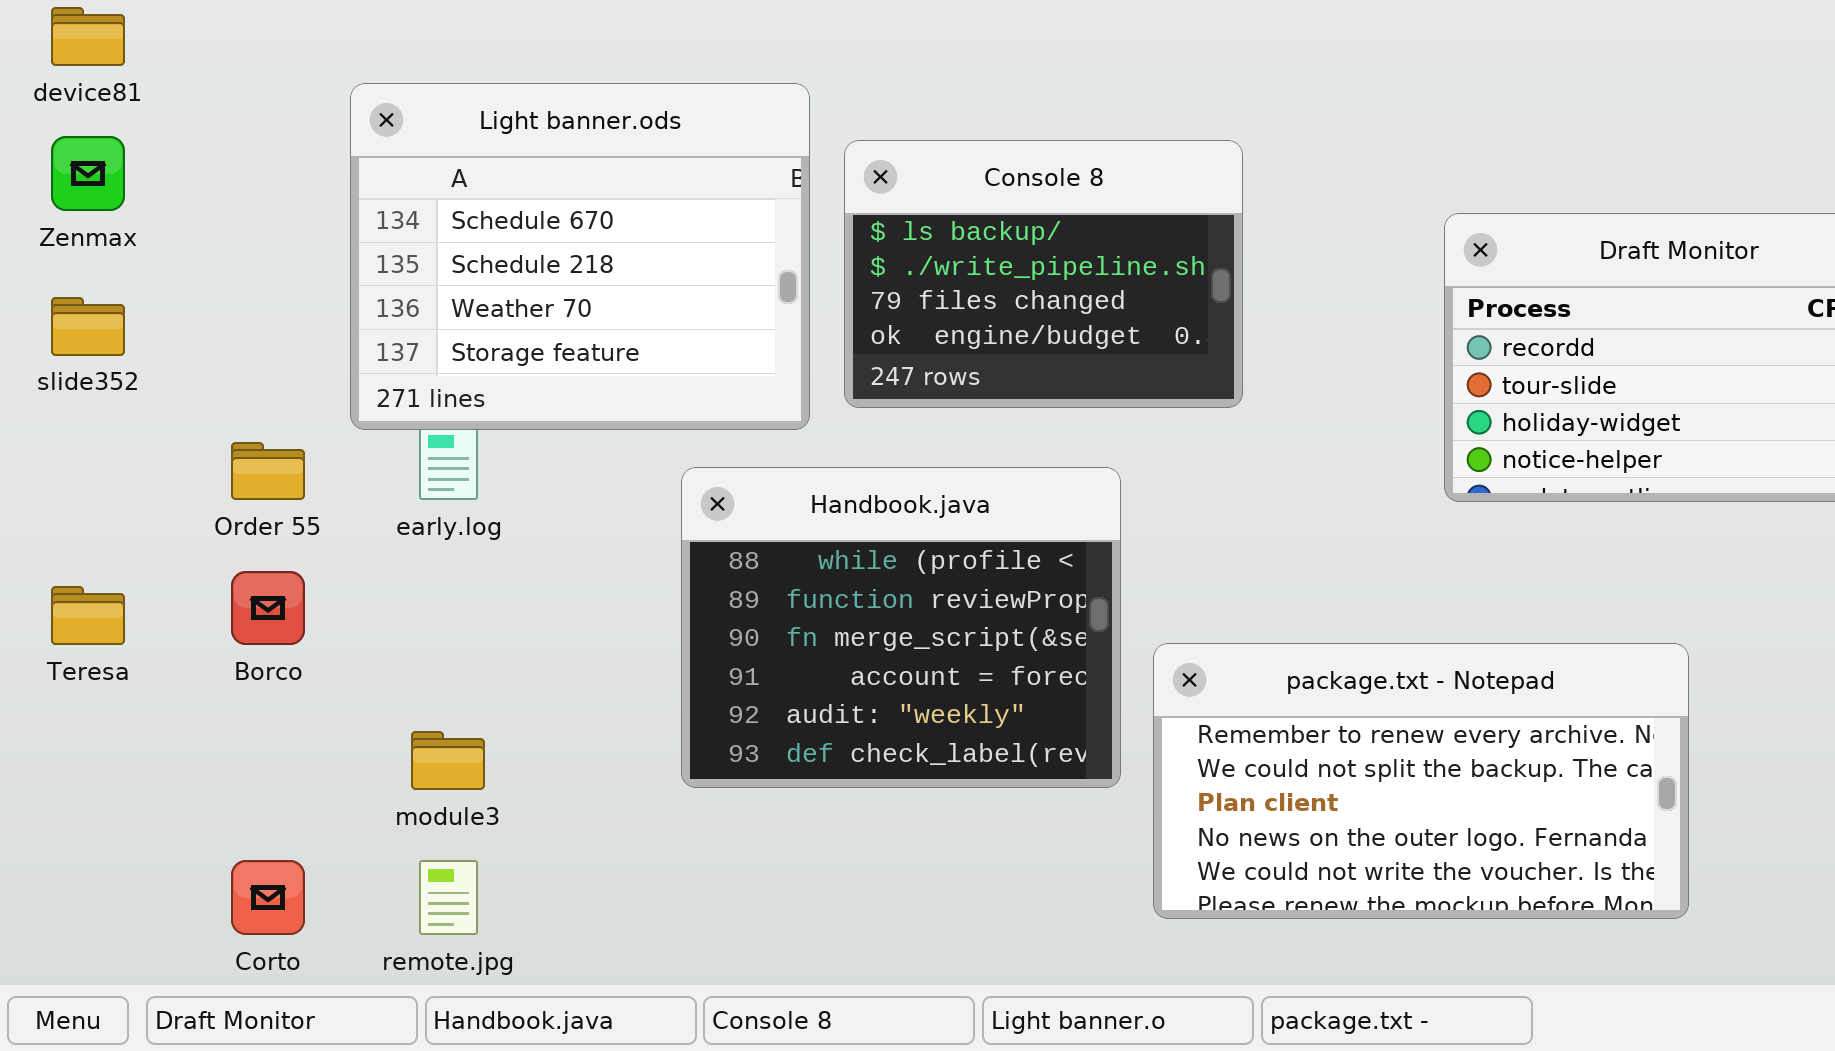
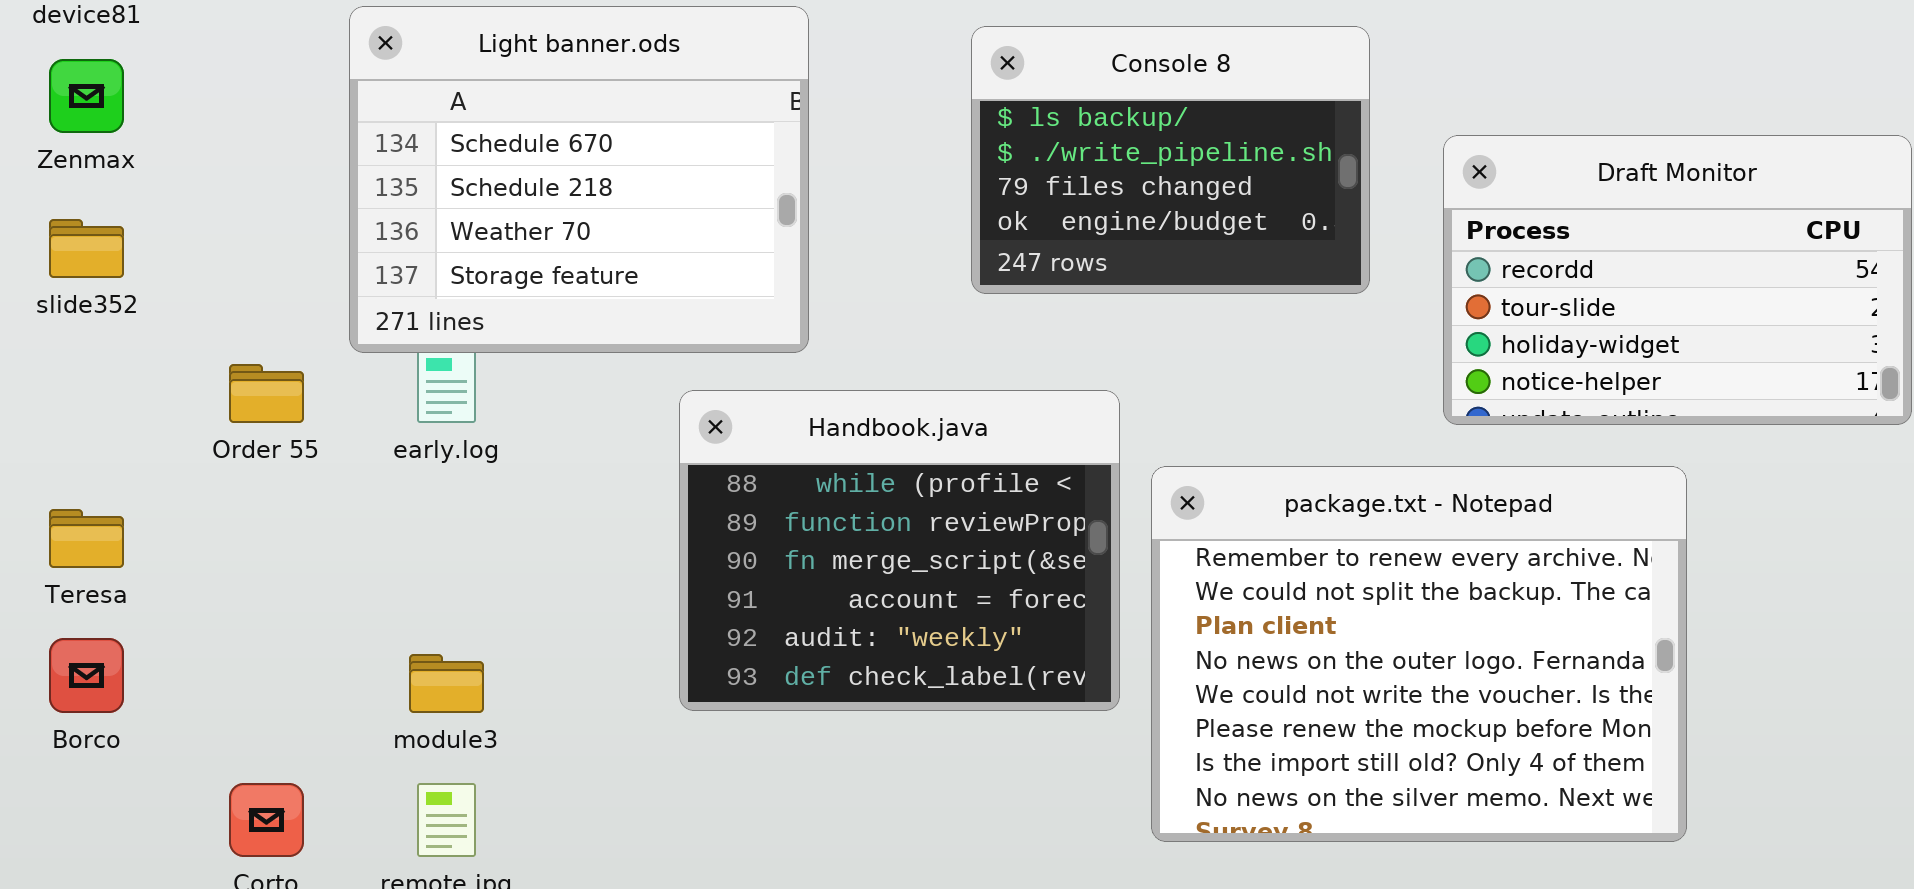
Console 8: [844,140,1243,408] -> [971,26,1370,294], moved
Borco: [231,571,305,645] -> [49,638,124,713], moved
package.txt - Notepad: [1153,643,1689,919] -> [1151,466,1687,842], resized

